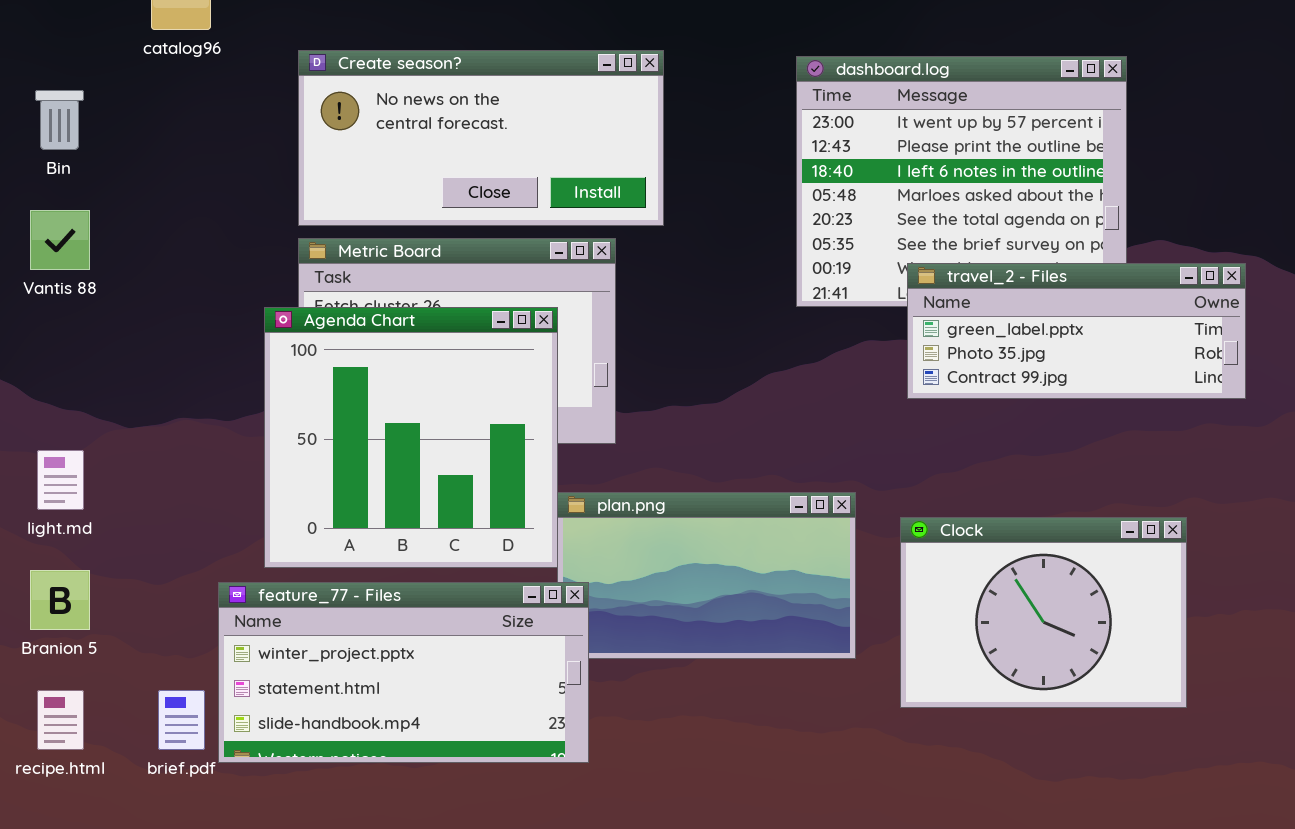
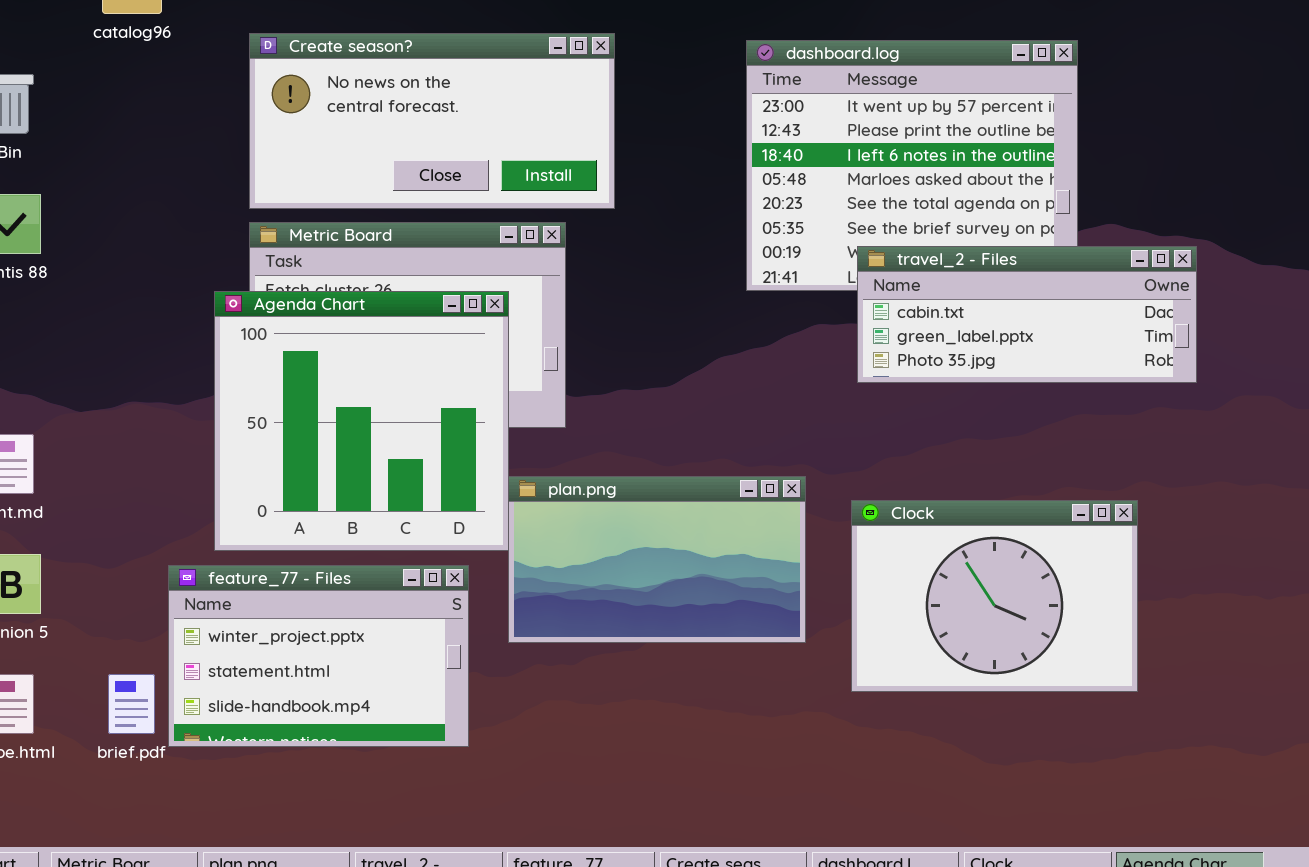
travel_2 - Files: [907,263,1246,399] -> [857,246,1197,383], scrolled up 1 row
feature_77 - Files: [218,582,589,763] -> [168,565,469,747], resized

